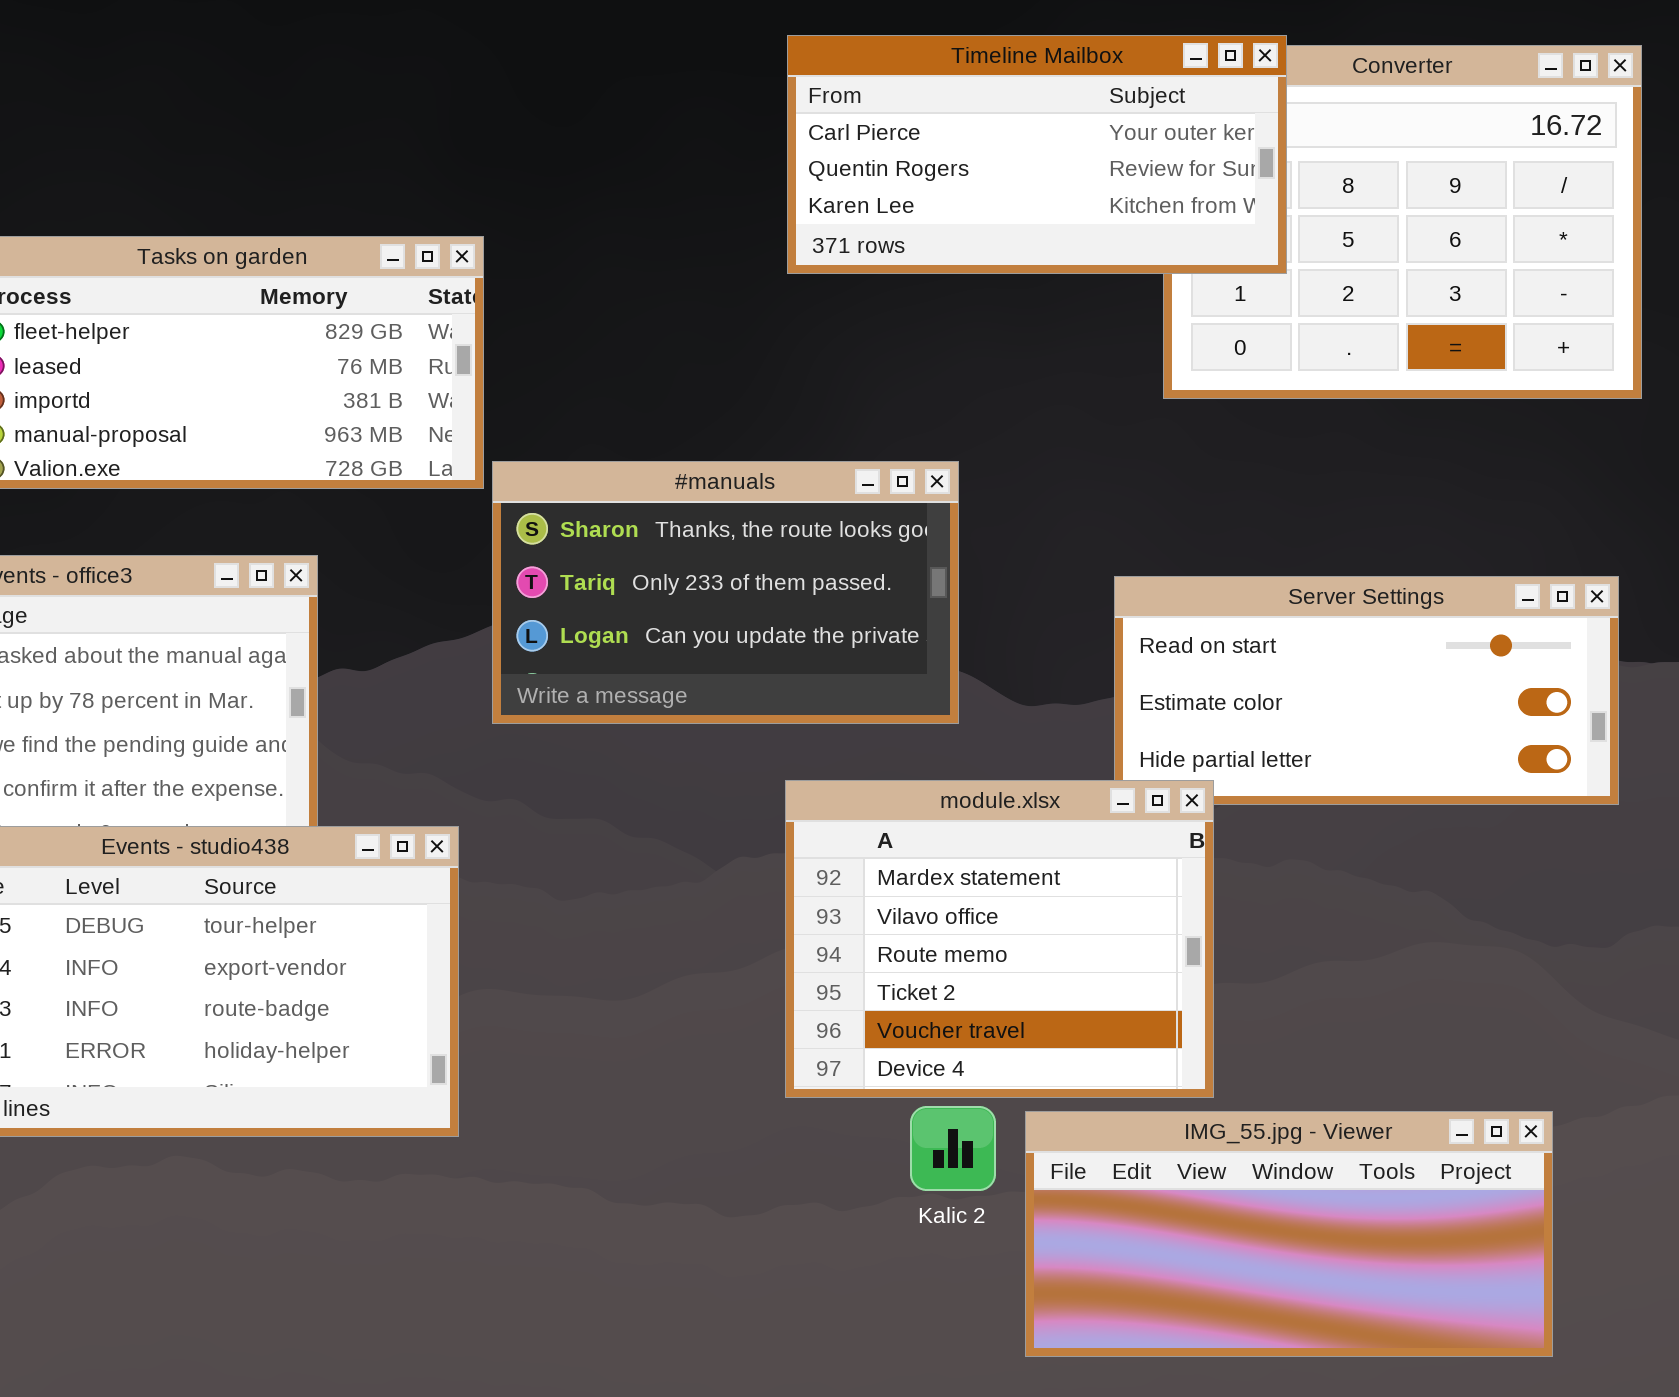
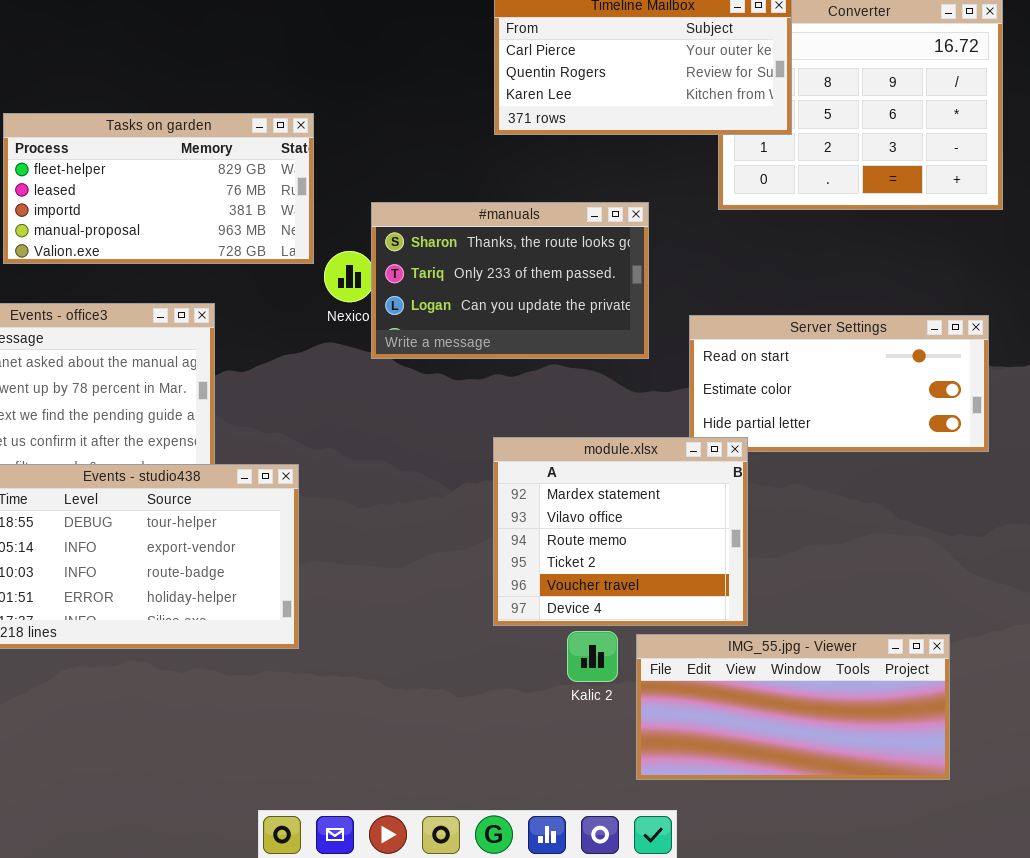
#manuals: [492,461,959,724] -> [371,202,649,359], moved

